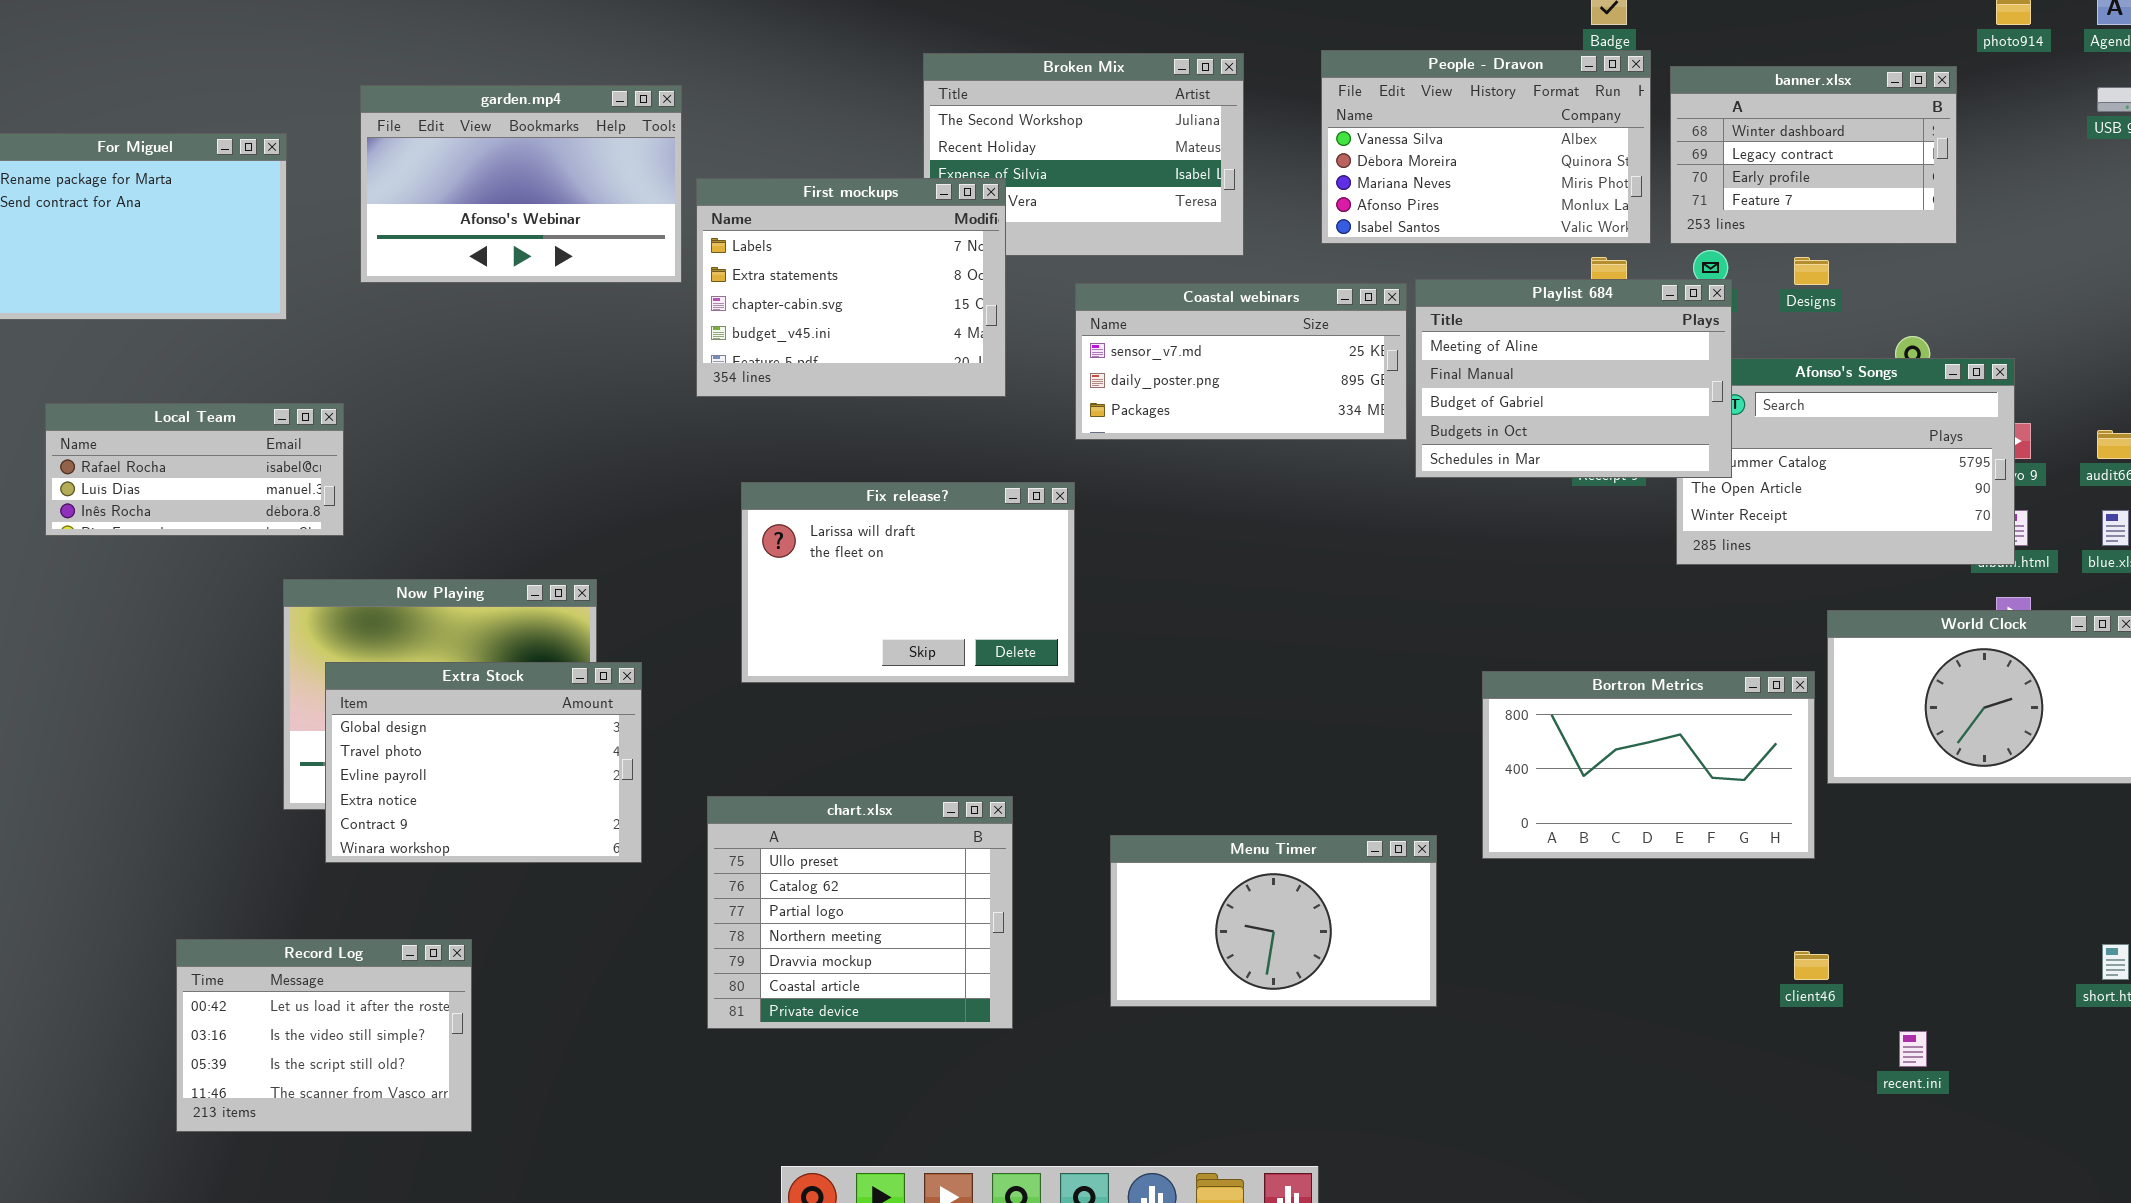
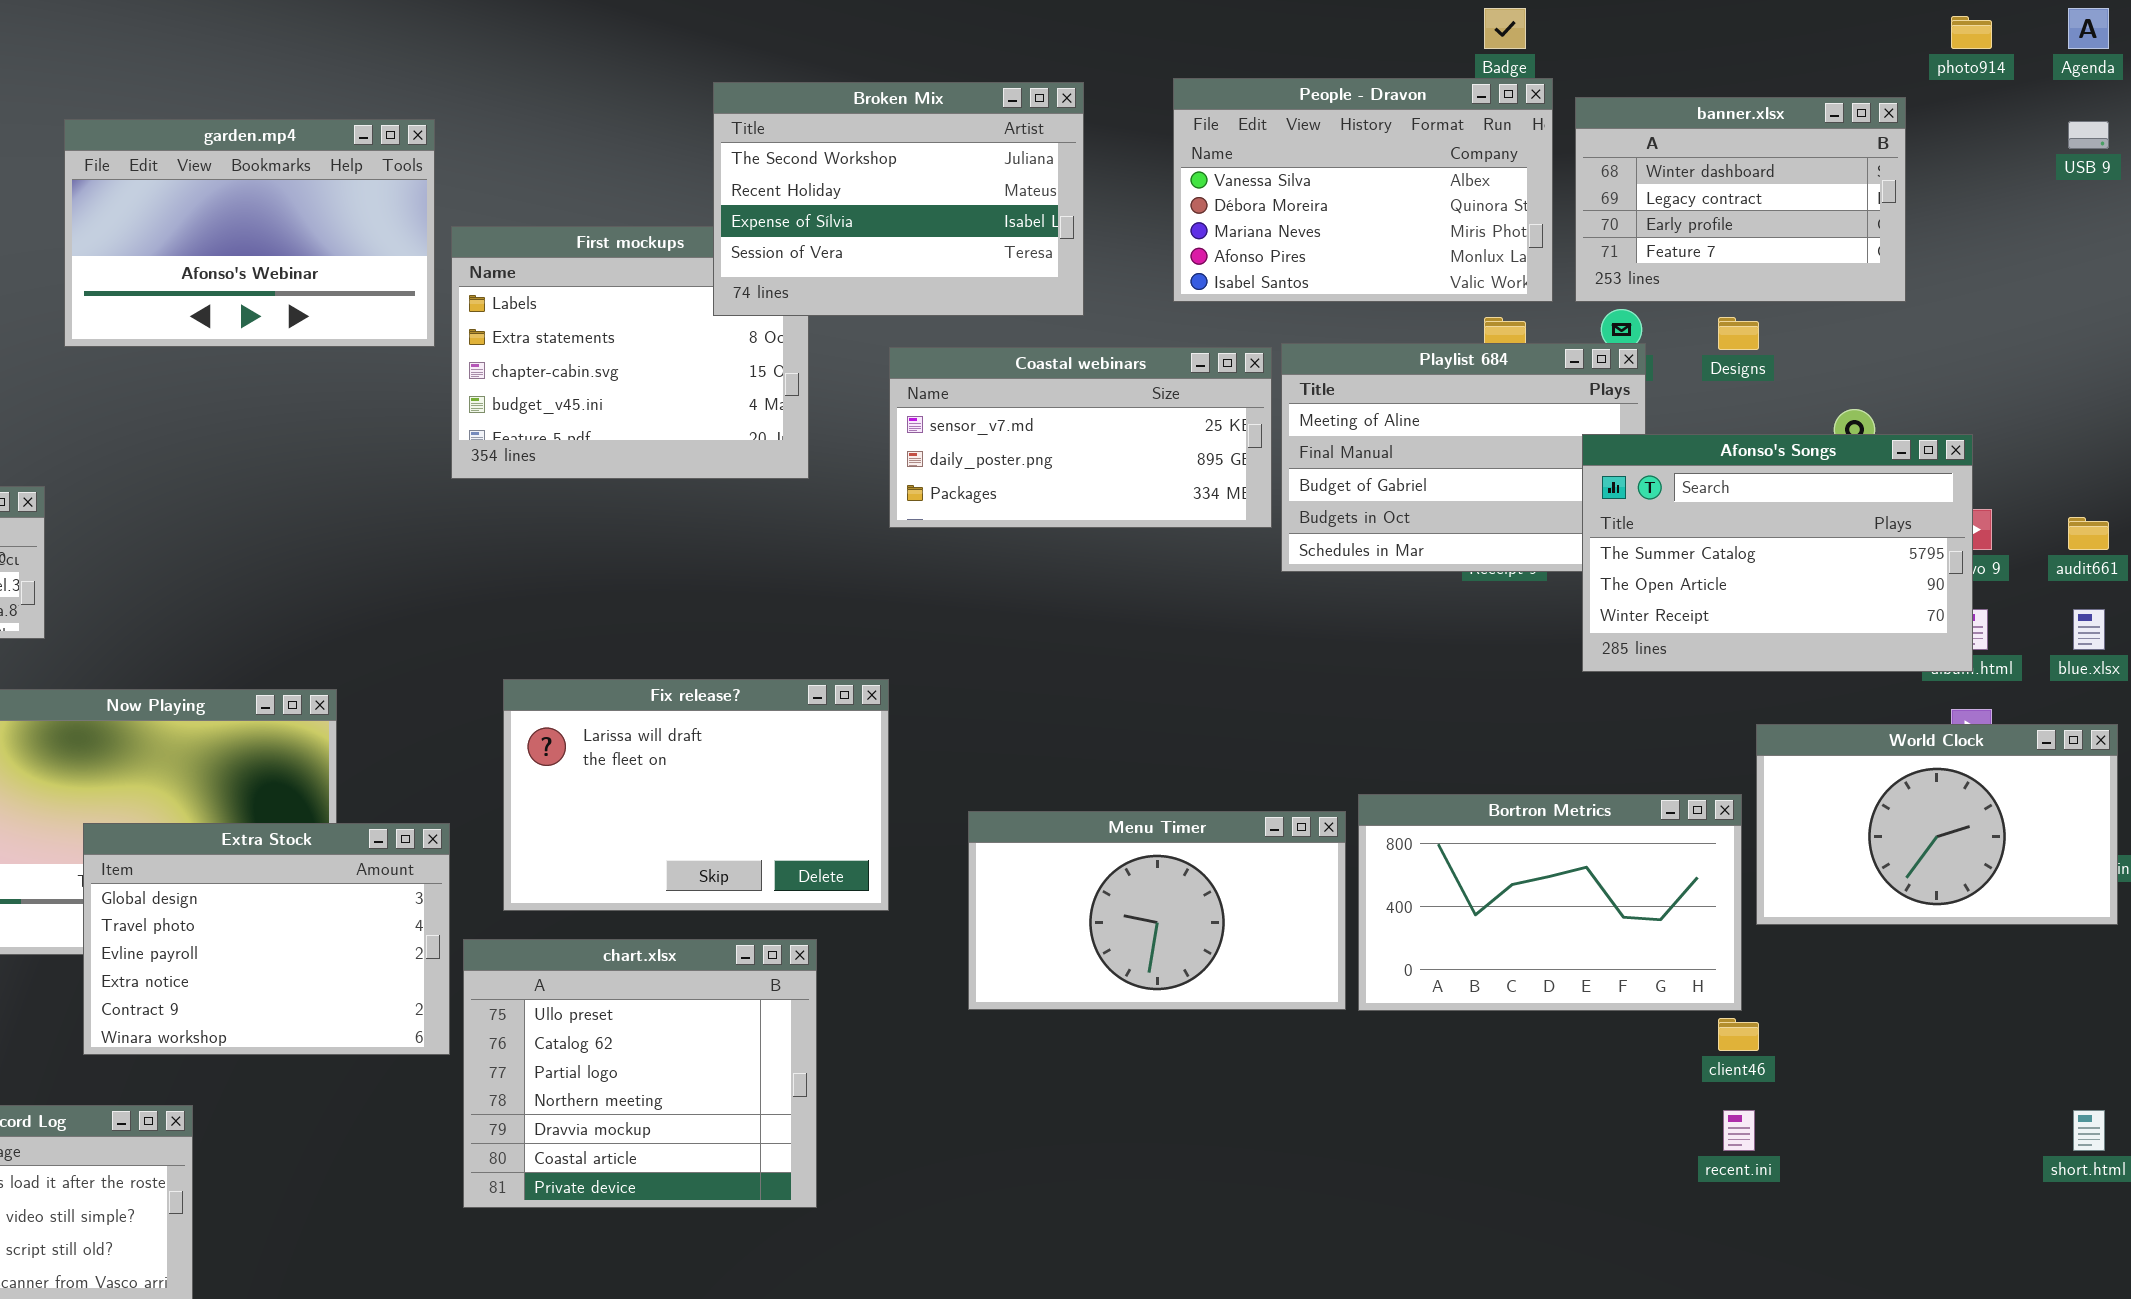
Broken Mix: [923,53,1244,256] -> [713,82,1084,316], raised
Afonso's Songs: [1676,358,2015,565] -> [1582,434,1973,672], raised
Fix release?: [741,482,1075,683] -> [503,679,889,911], moved
Extra Stock: [325,662,642,863] -> [83,823,450,1055], moved
Menu Timer: [1110,835,1437,1007] -> [968,811,1346,1010], moved
client46: [1794,951,1829,980] -> [1718,1018,1759,1051], moved
recent.ini: [1899,1031,1927,1067] -> [1723,1110,1755,1151], moved

